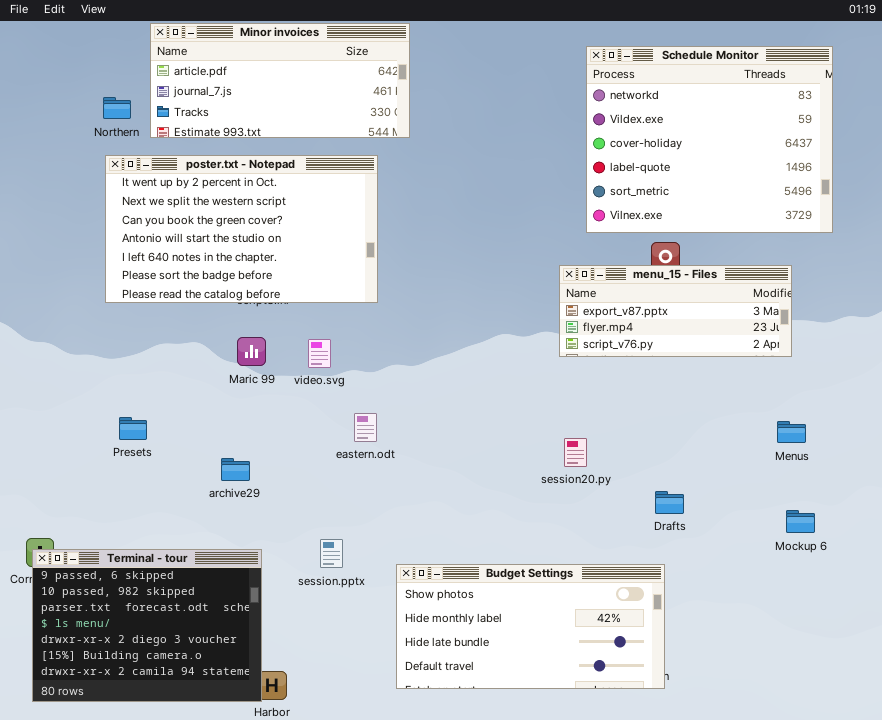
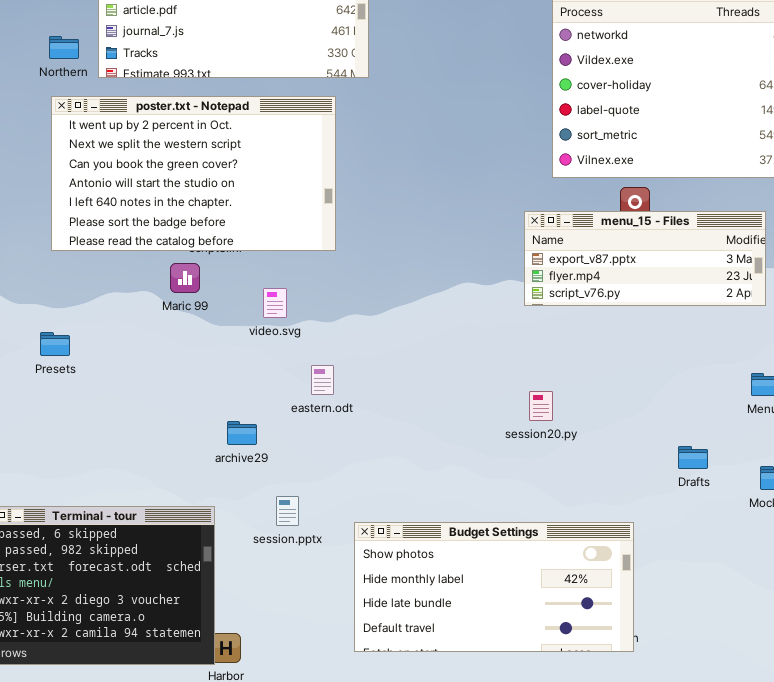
Maric 99: [237,337,266,366] -> [170,263,200,293], moved
Presets: [119,417,147,440] -> [40,332,70,356], moved
archive29: [221,458,250,481] -> [227,421,257,445], moved
Drafts: [655,491,684,514] -> [678,446,708,469], moved

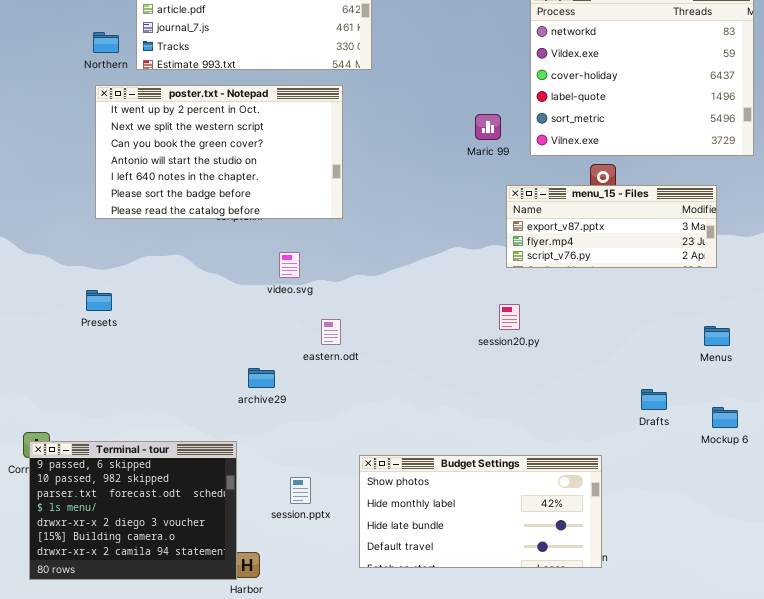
Maric 99: [170,263,200,293] -> [475,114,501,140], moved
session20.py: [529,391,553,421] -> [499,304,520,330], moved
session.pptx: [276,496,299,526] -> [290,477,311,504], moved

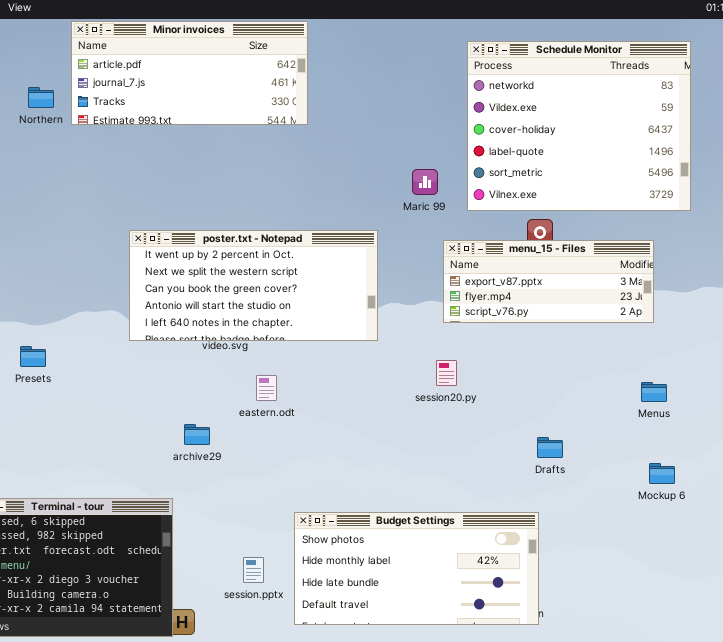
poster.txt - Notepad: [95,85,343,219] -> [129,230,378,341], moved, resized
Drafts: [641,389,667,410] -> [537,437,563,458], moved
session.pptx: [290,477,311,504] -> [243,557,264,583], moved

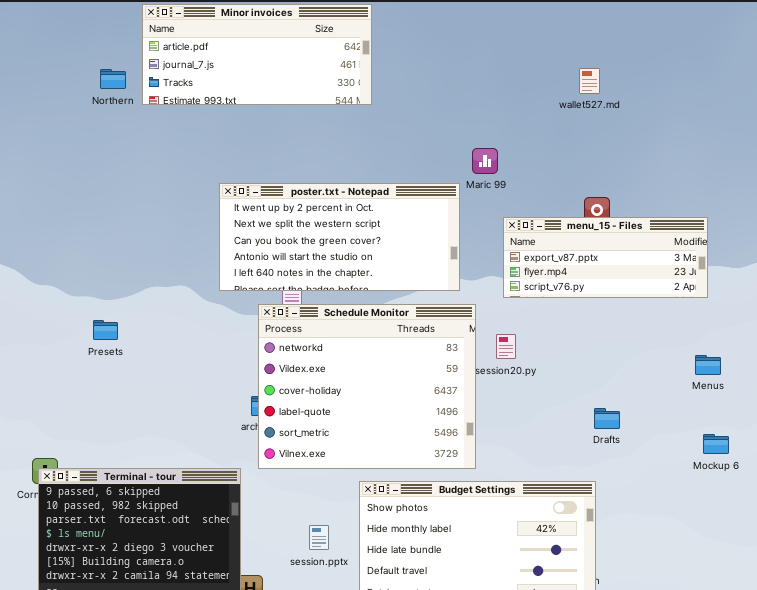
Schedule Monitor: [467,41,691,211] -> [258,304,476,469], moved
poster.txt - Notepad: [129,230,378,341] -> [219,183,460,291], moved

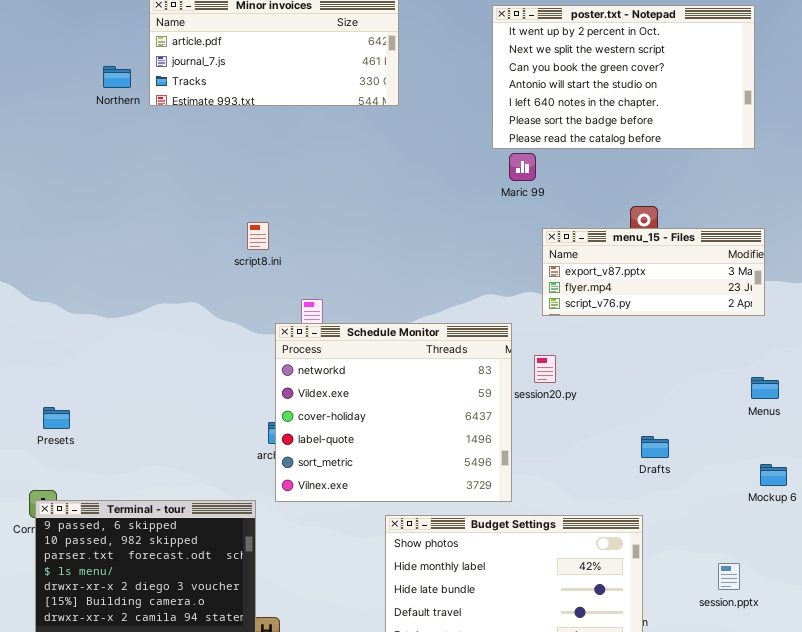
poster.txt - Notepad: [219,183,460,291] -> [492,5,755,149], moved, resized
Presets: [93,320,118,340] -> [43,407,70,429], moved
session.pptx: [309,525,329,550] -> [718,563,740,590], moved

